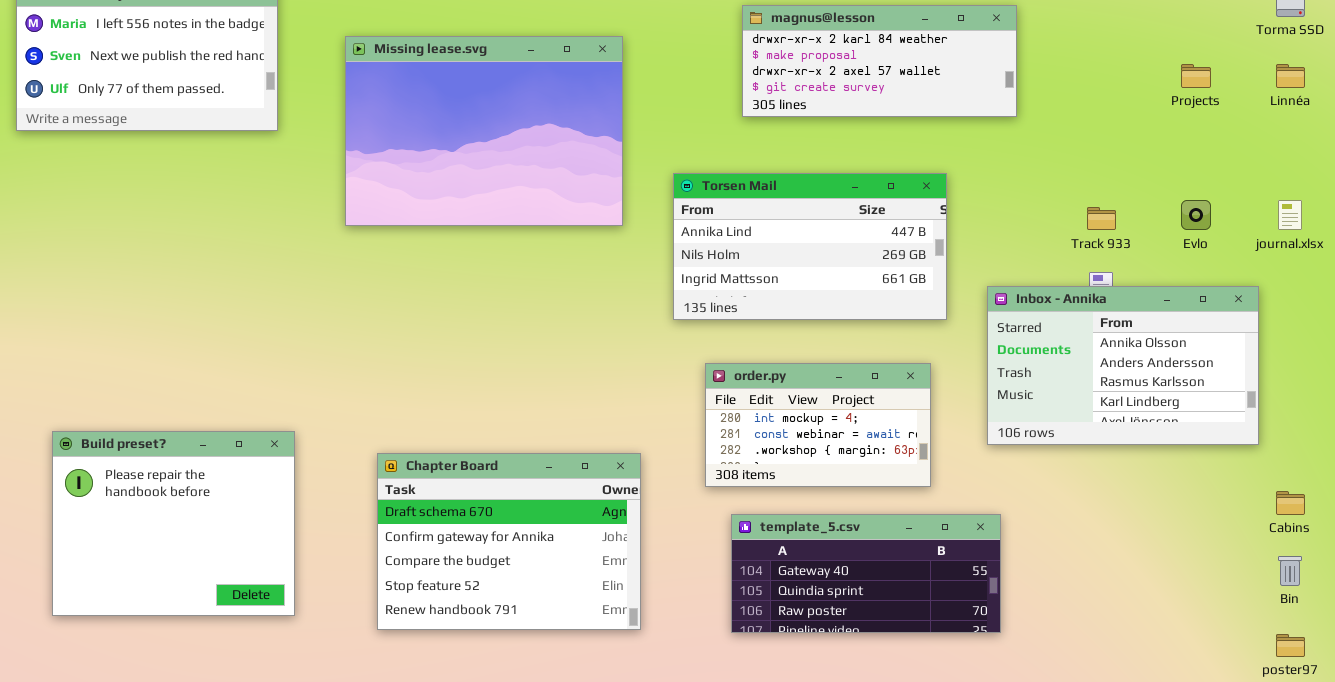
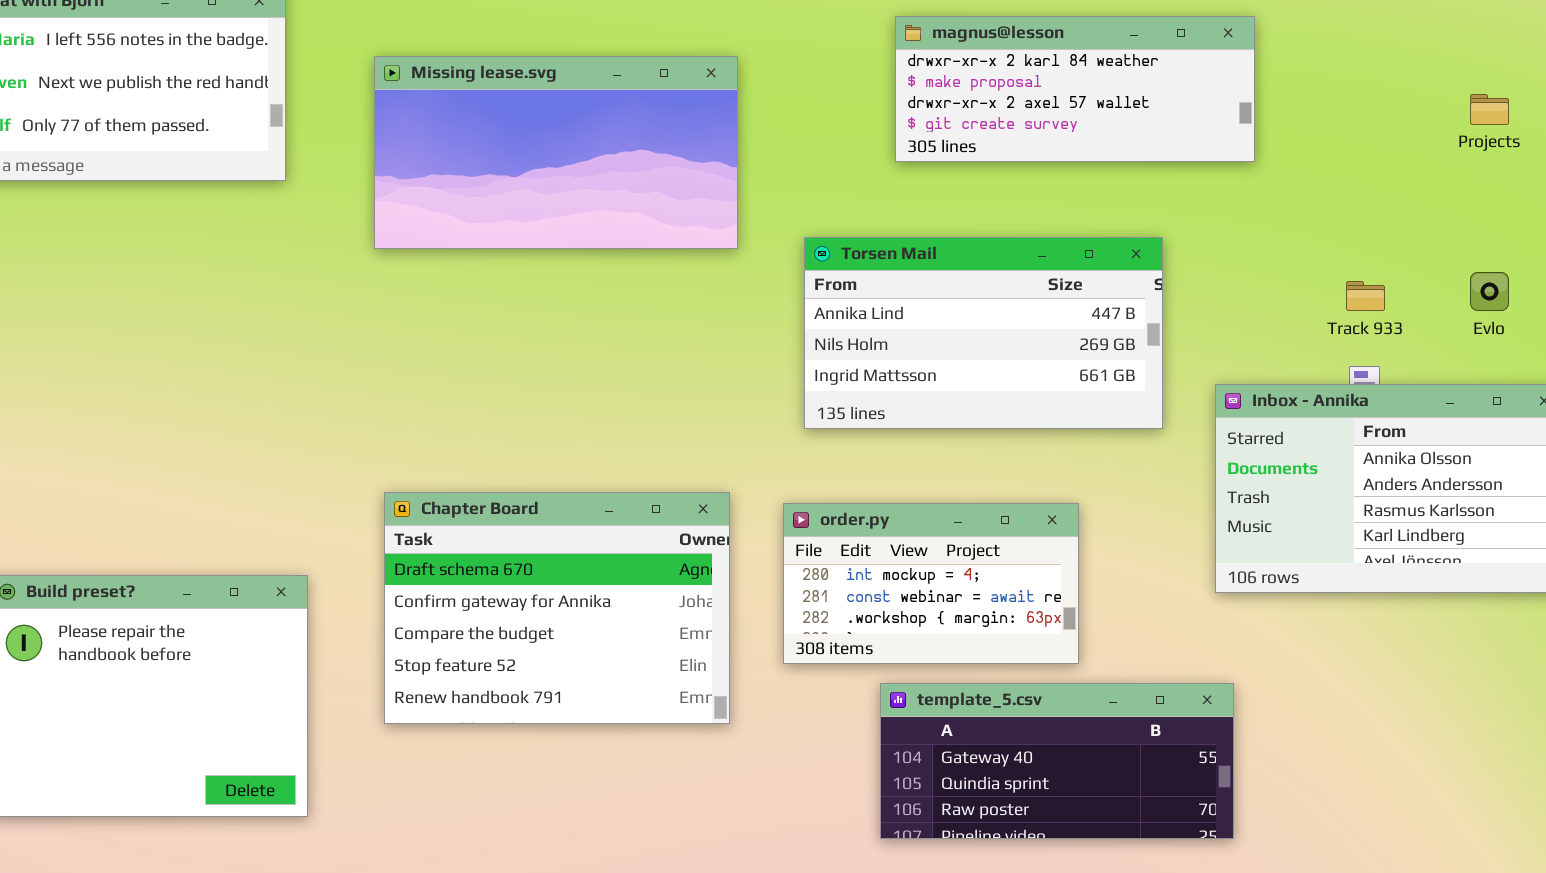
Missing lease.svg: [345,36,623,226] -> [374,56,738,249], resized
order.py: [705,363,931,487] -> [783,503,1079,664], moved
Chapter Board: [377,453,641,630] -> [384,492,730,724], moved

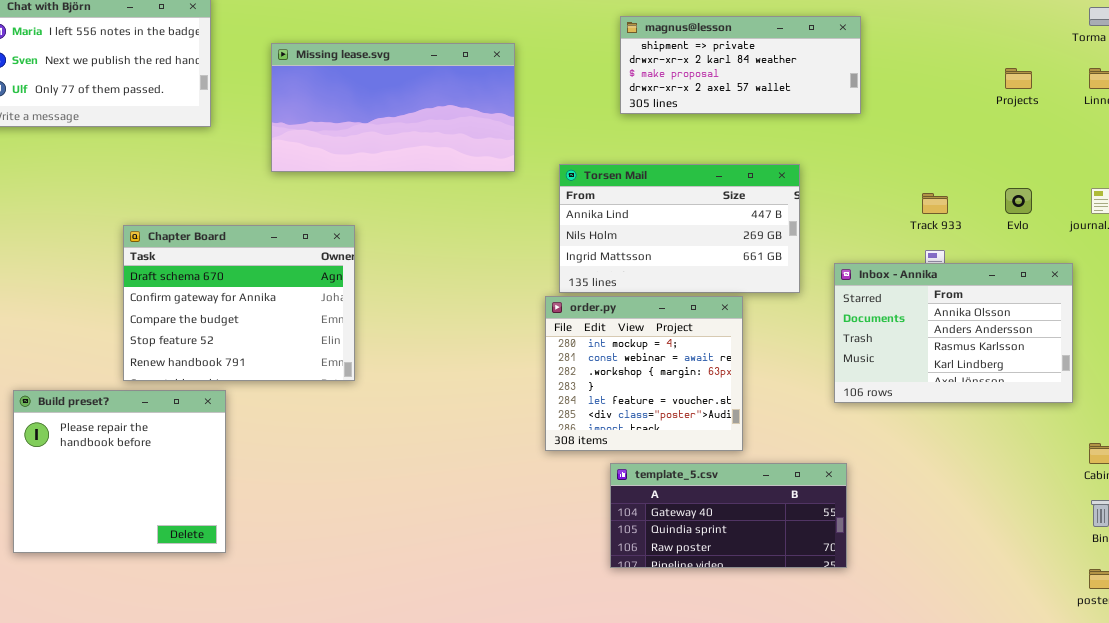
magnus@lesson: [895,16,1255,162] -> [620,16,861,114], scrolled up 1 row
Chapter Board: [384,492,730,724] -> [123,225,355,381], moved
order.py: [783,503,1079,664] -> [545,296,743,451], resized

